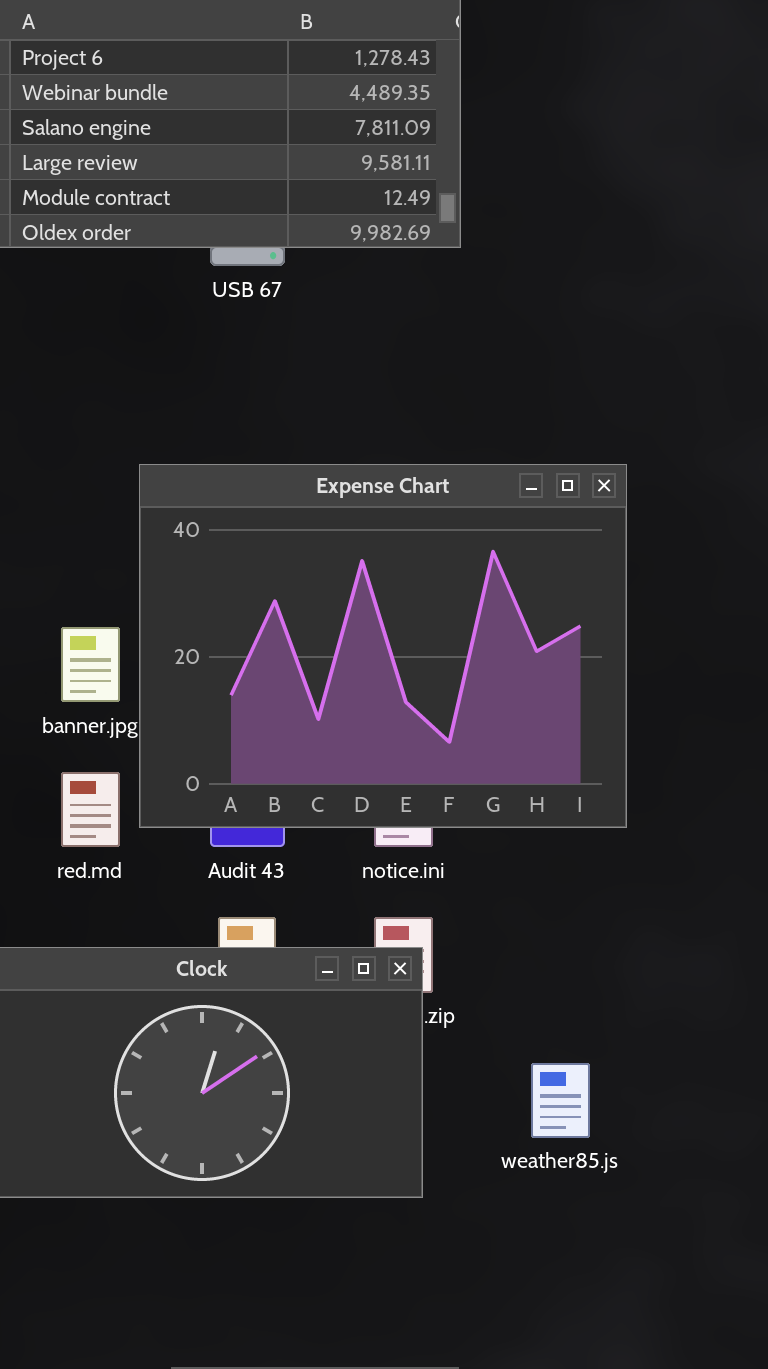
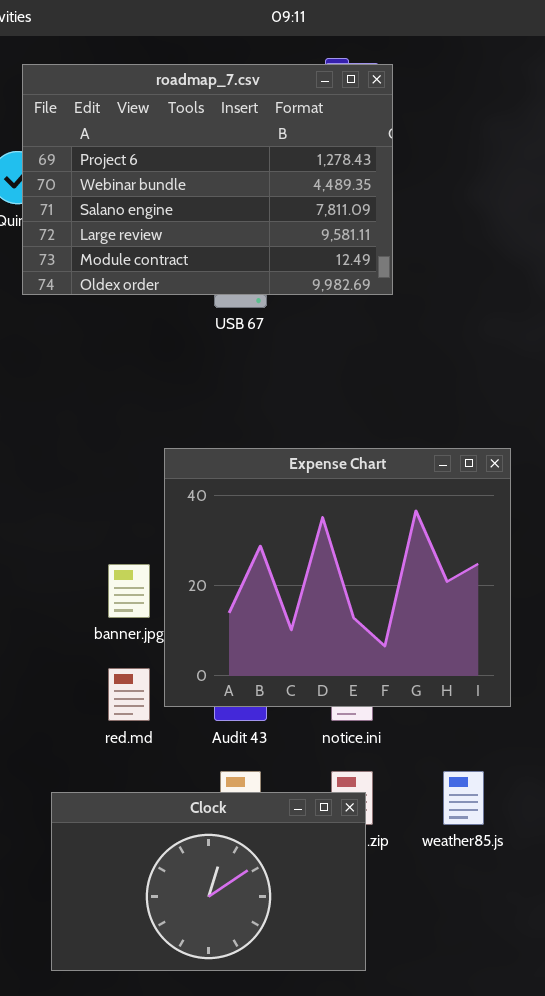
weather85.js: [531,1063,590,1138] -> [443,771,484,825], moved

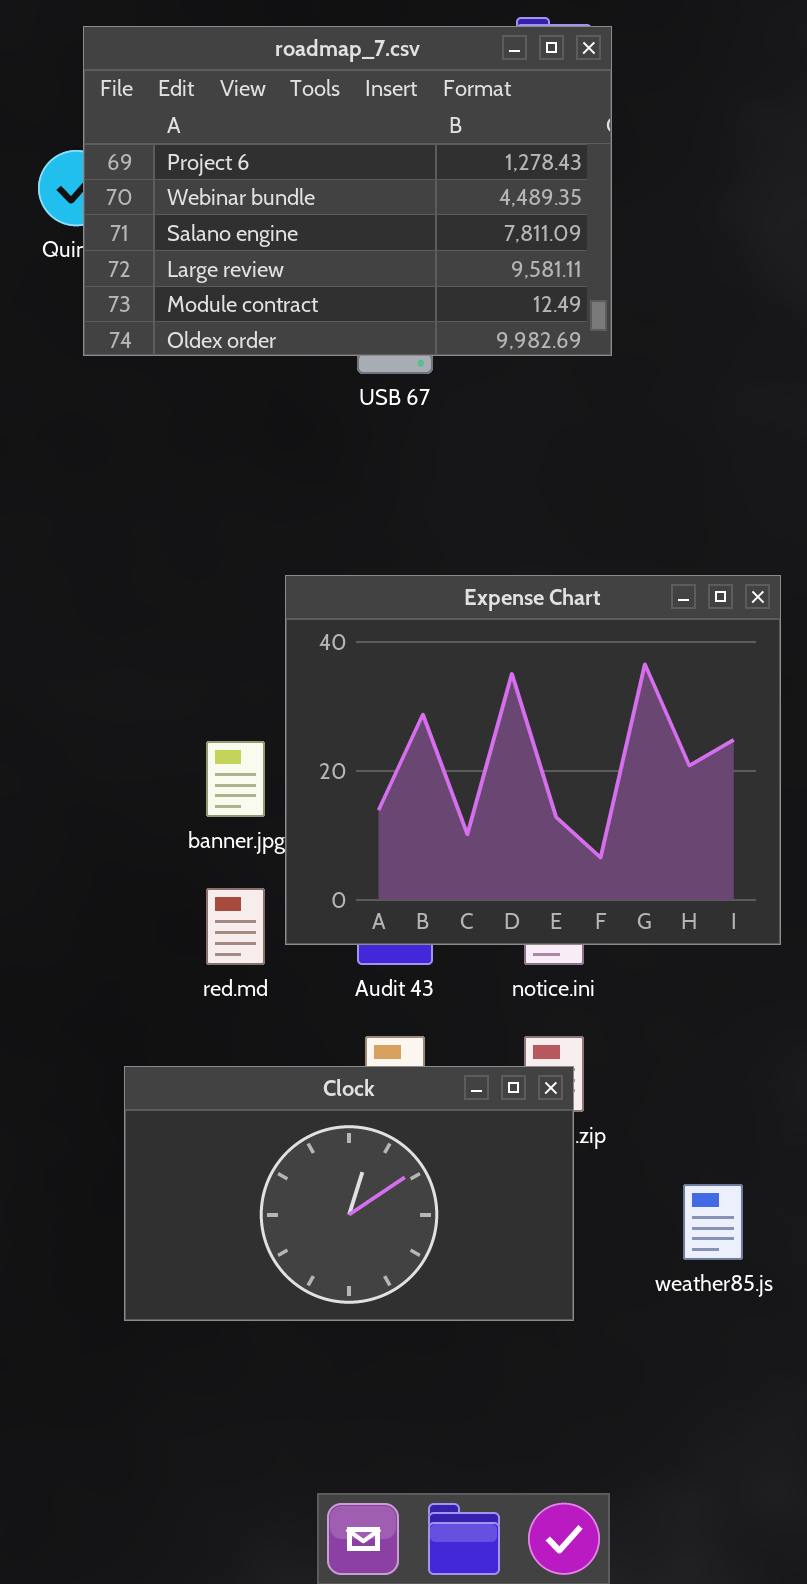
weather85.js: [443,771,484,825] -> [683,1184,743,1260], moved

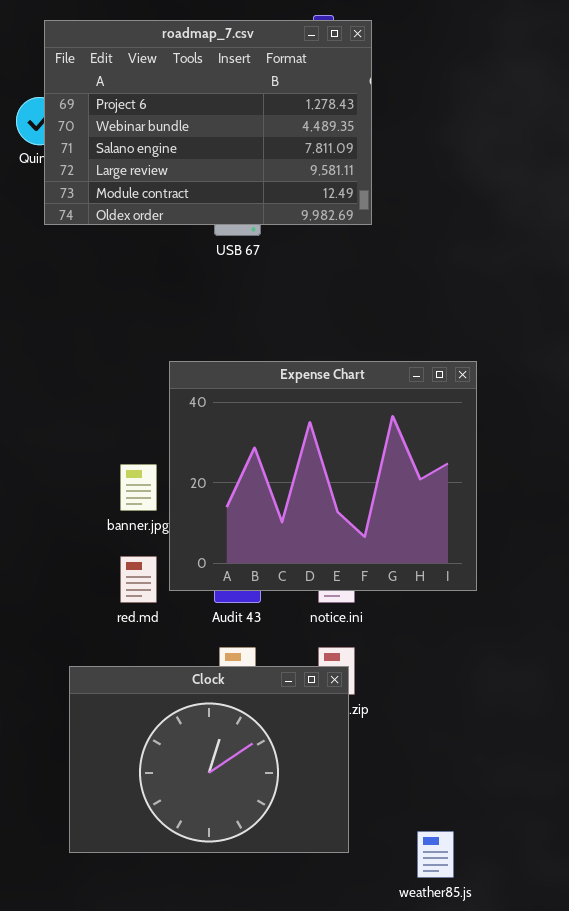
Clock: [124,1066,574,1321] -> [69,666,349,853], resized
weather85.js: [683,1184,743,1260] -> [417,831,454,878], moved

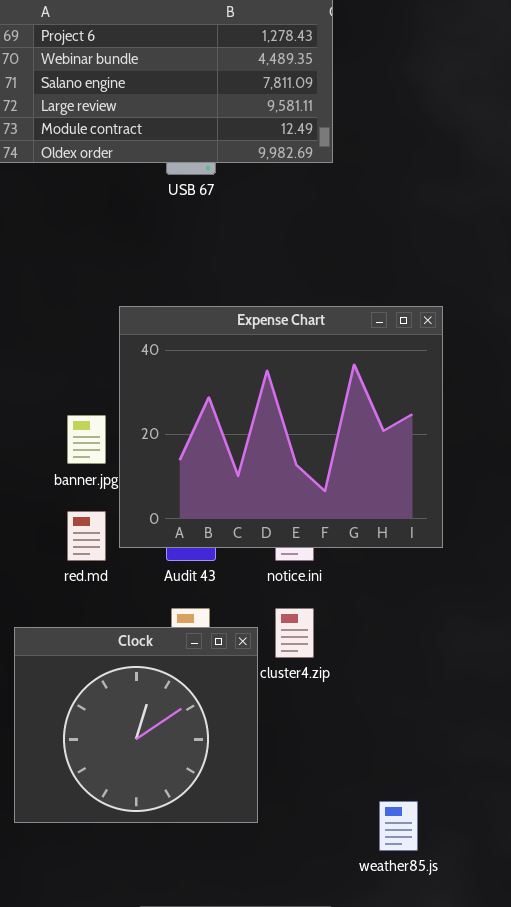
Clock: [69,666,349,853] -> [14,627,258,823], resized

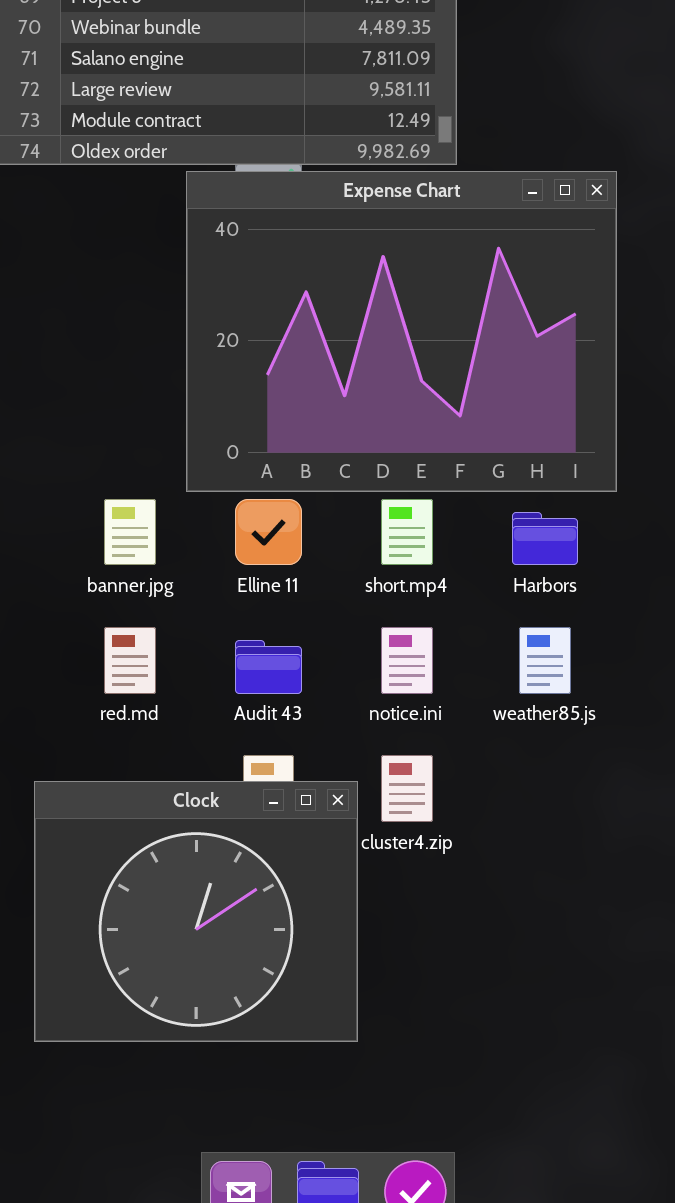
Expense Chart: [119,306,443,548] -> [186,171,617,492], moved
weather85.js: [379,801,418,851] -> [519,627,571,694], moved

